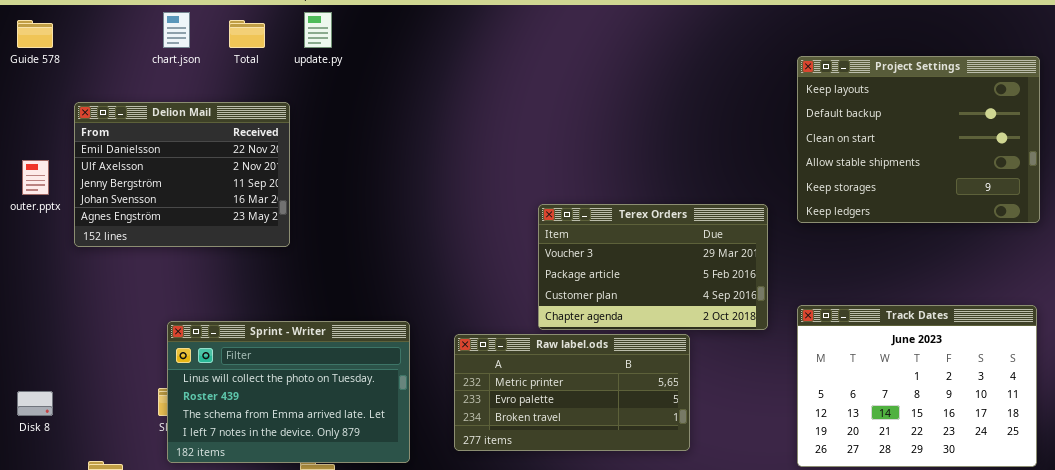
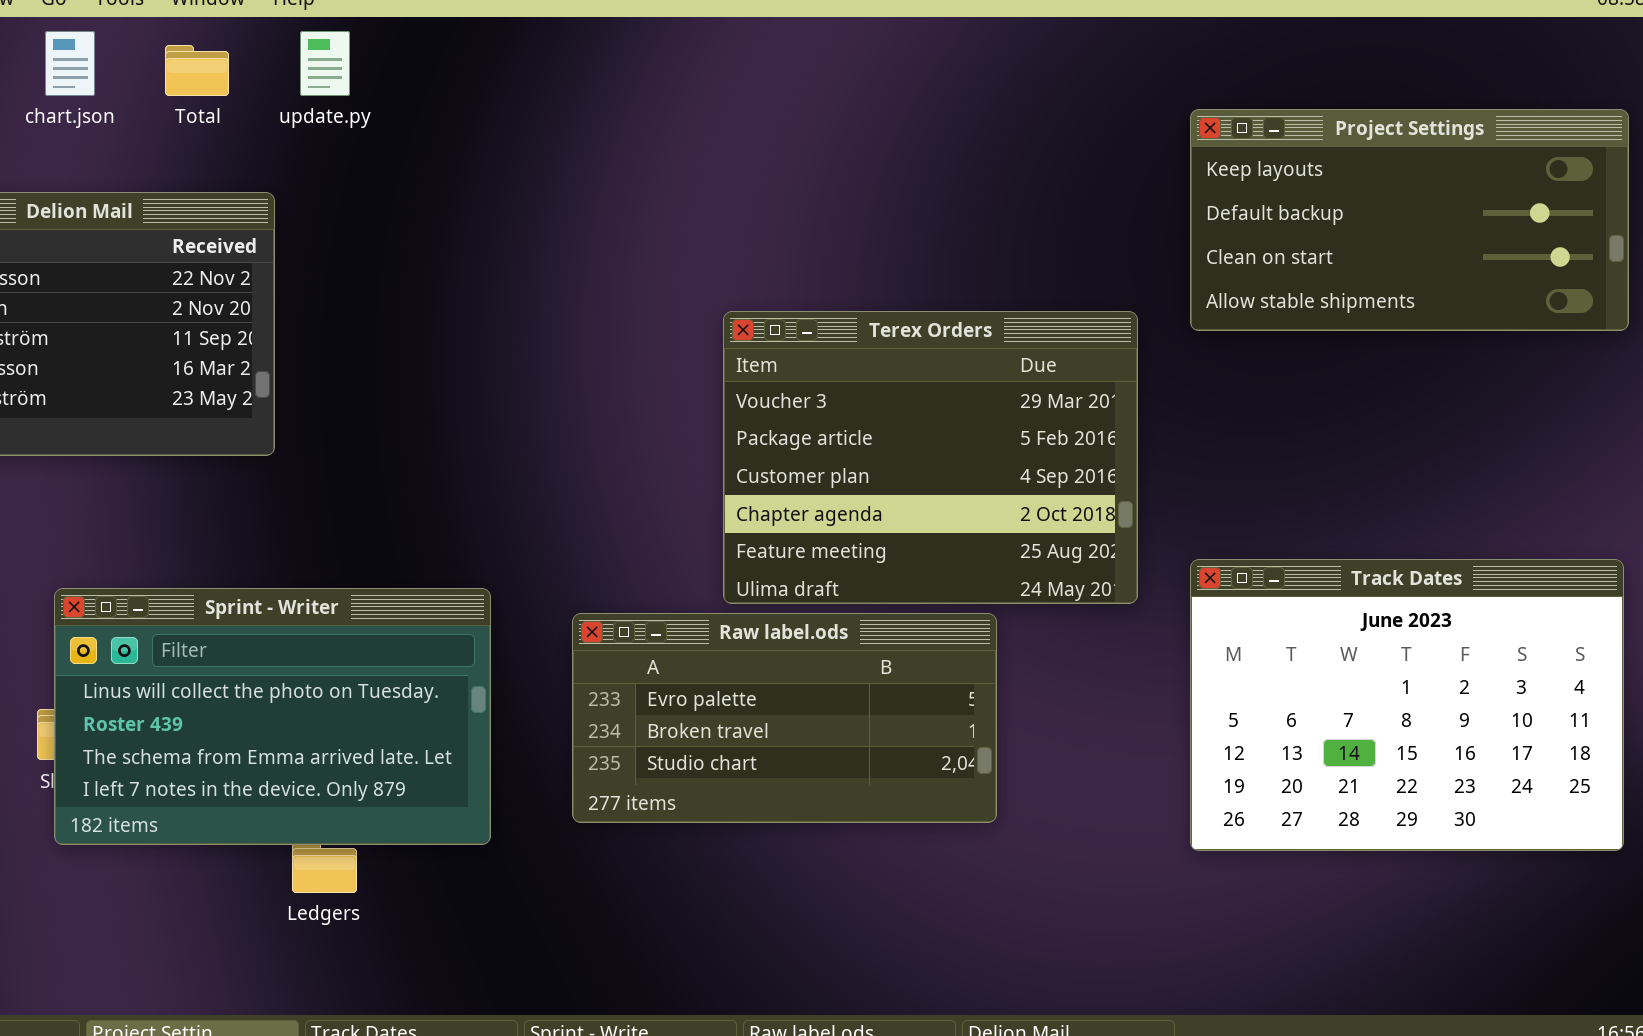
Project Settings: [797,56,1040,223] -> [1190,109,1629,331], resized
Terex Orders: [538,204,768,330] -> [723,311,1138,604], resized
Raw label.ods: [454,334,690,451] -> [572,613,997,823], scrolled down 1 row

